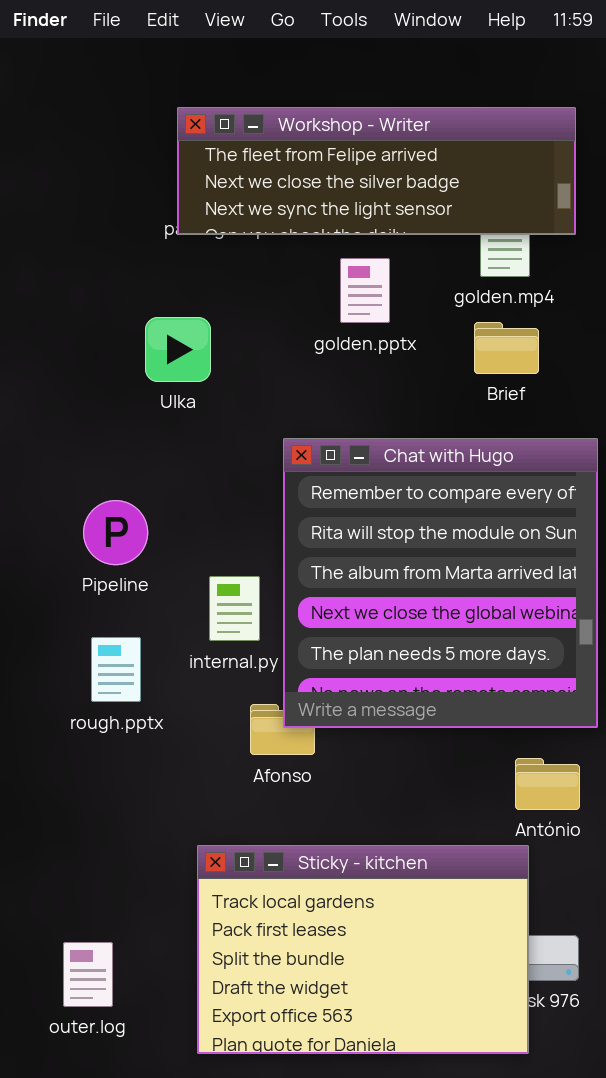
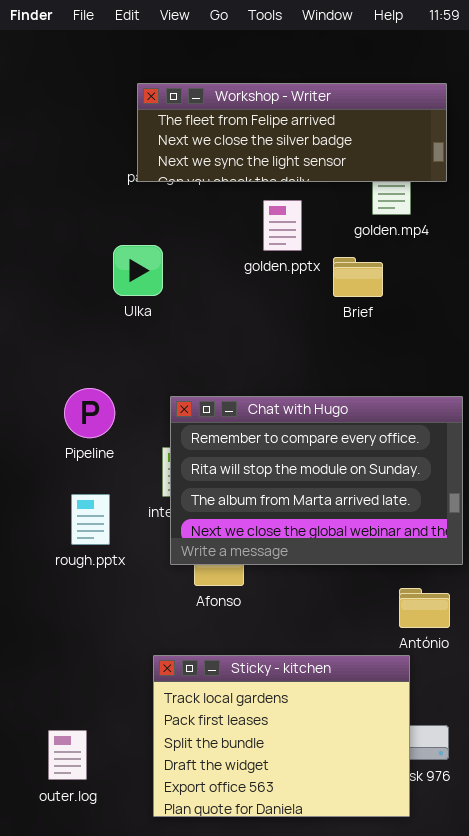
Brief: [474,322,539,374] -> [333,257,383,297], moved
Chat with Hugo: [283,438,598,728] -> [170,396,463,565], resized

